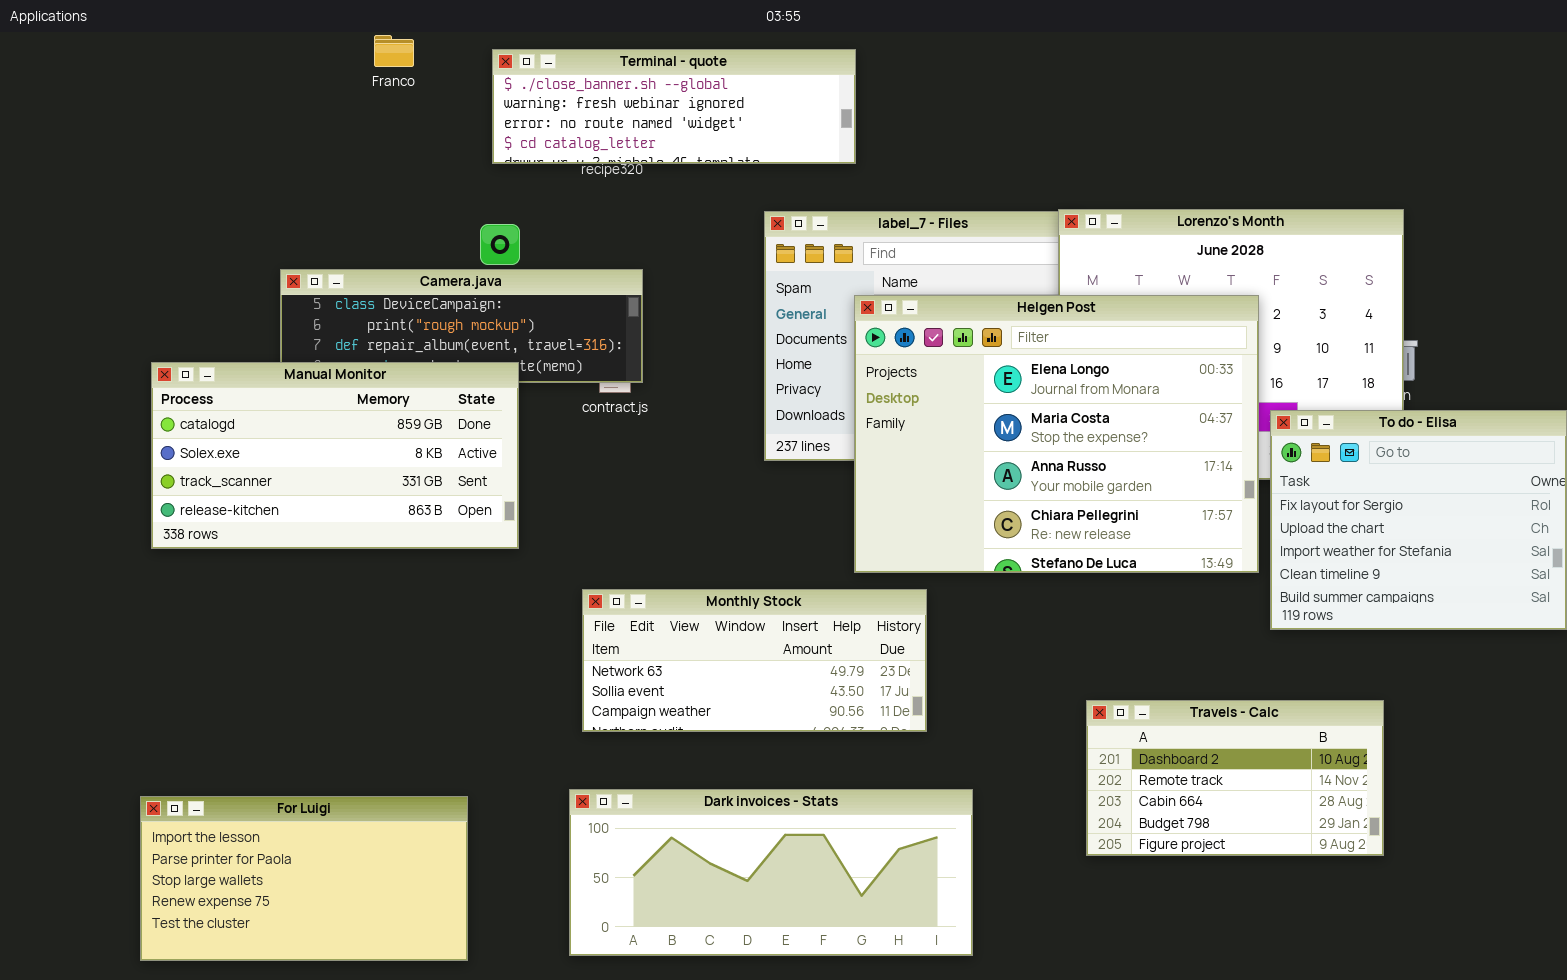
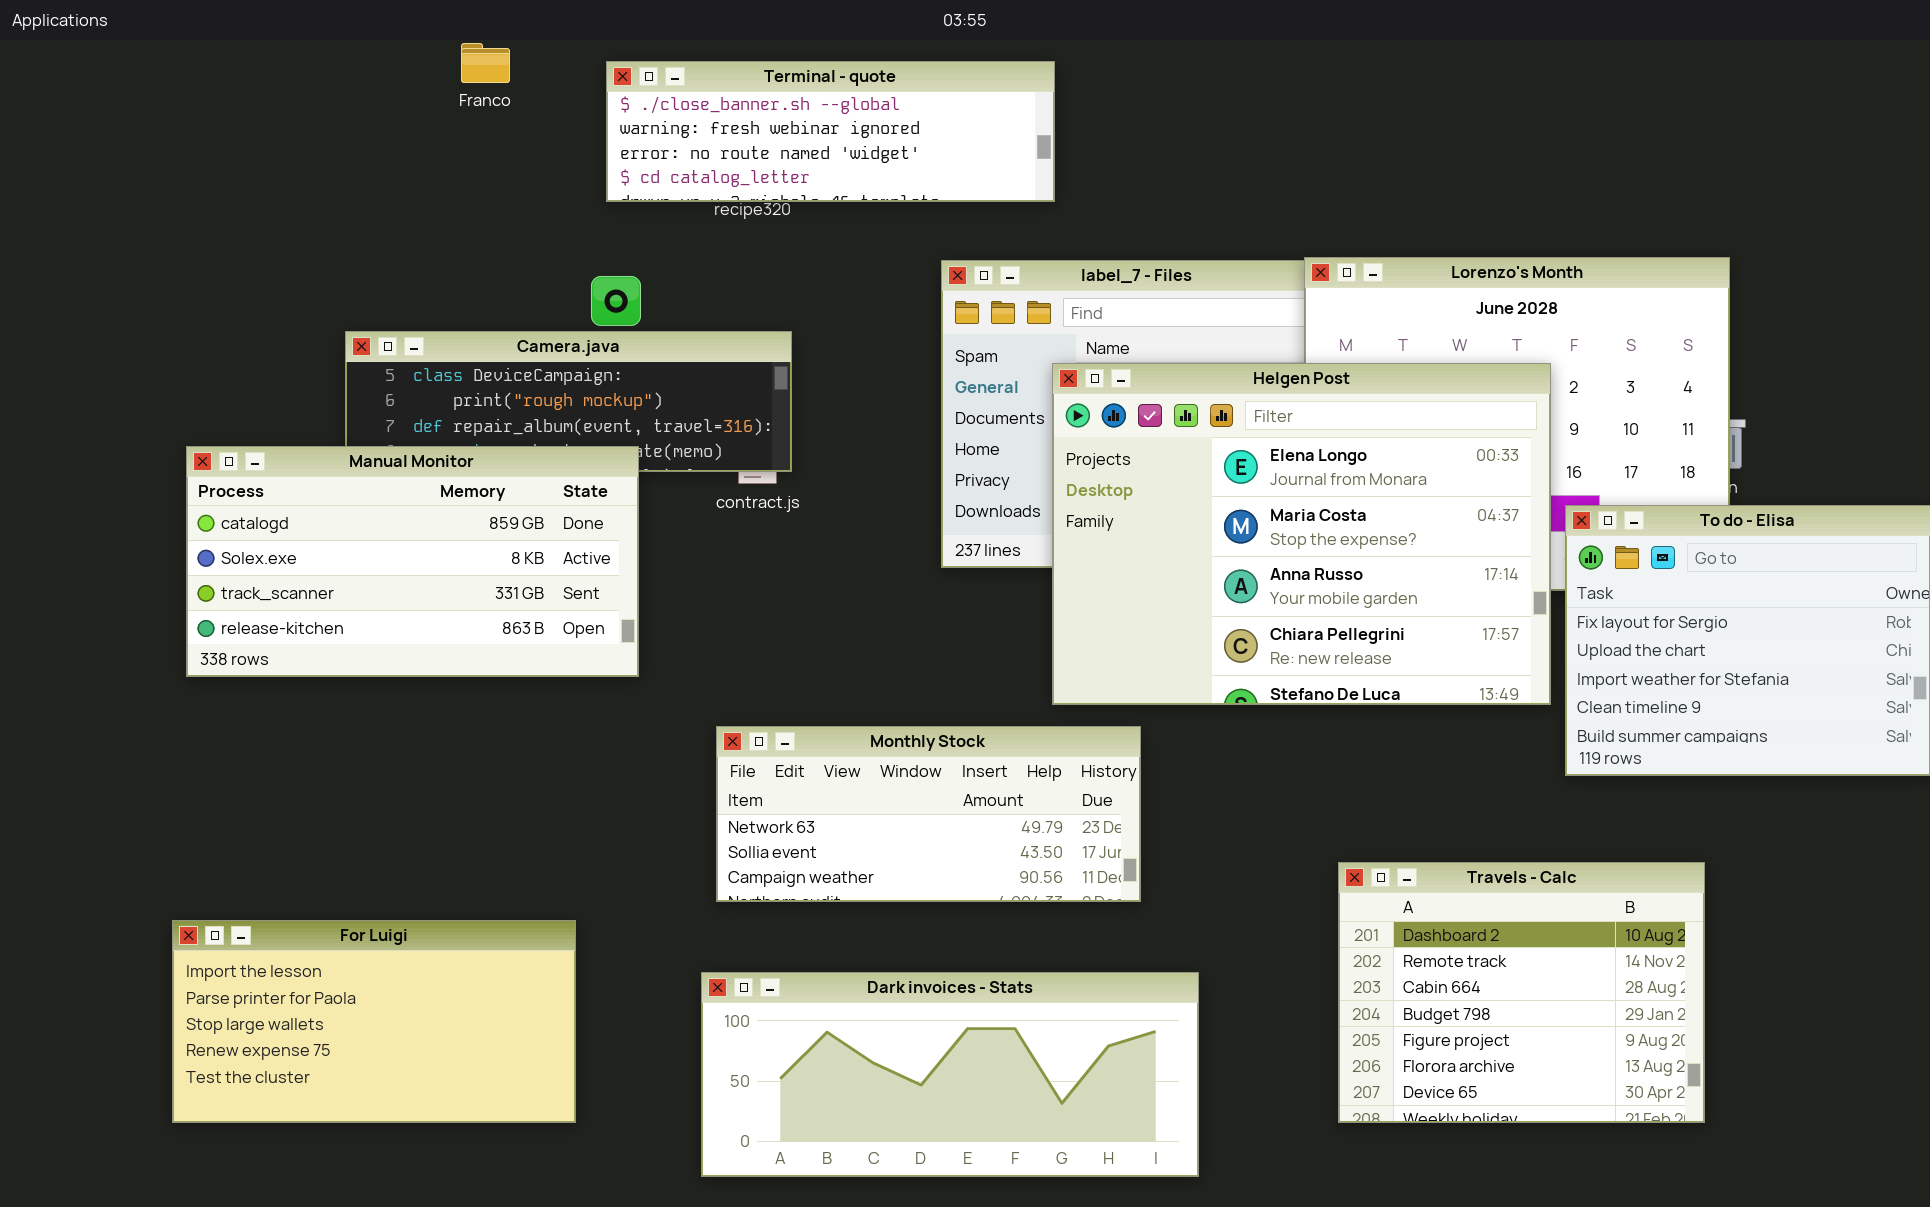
Travels - Calc: [1086,700,1384,856] -> [1338,862,1705,1123], resized
For Luigi: [140,796,468,961] -> [172,920,576,1123], moved

